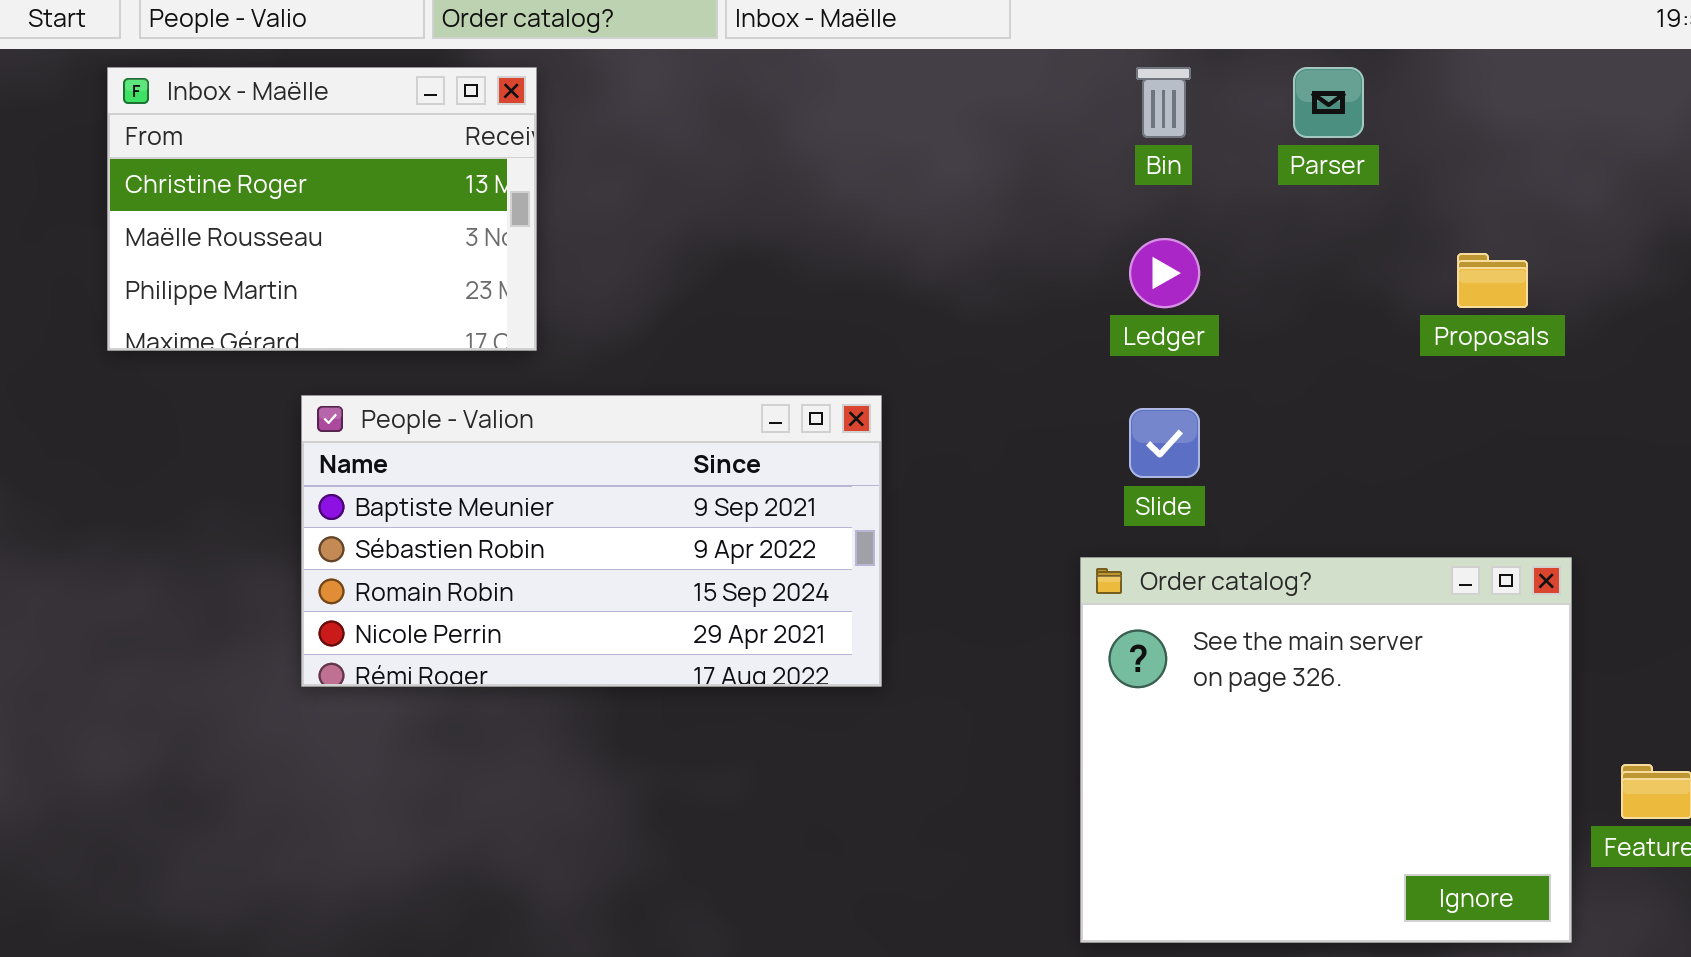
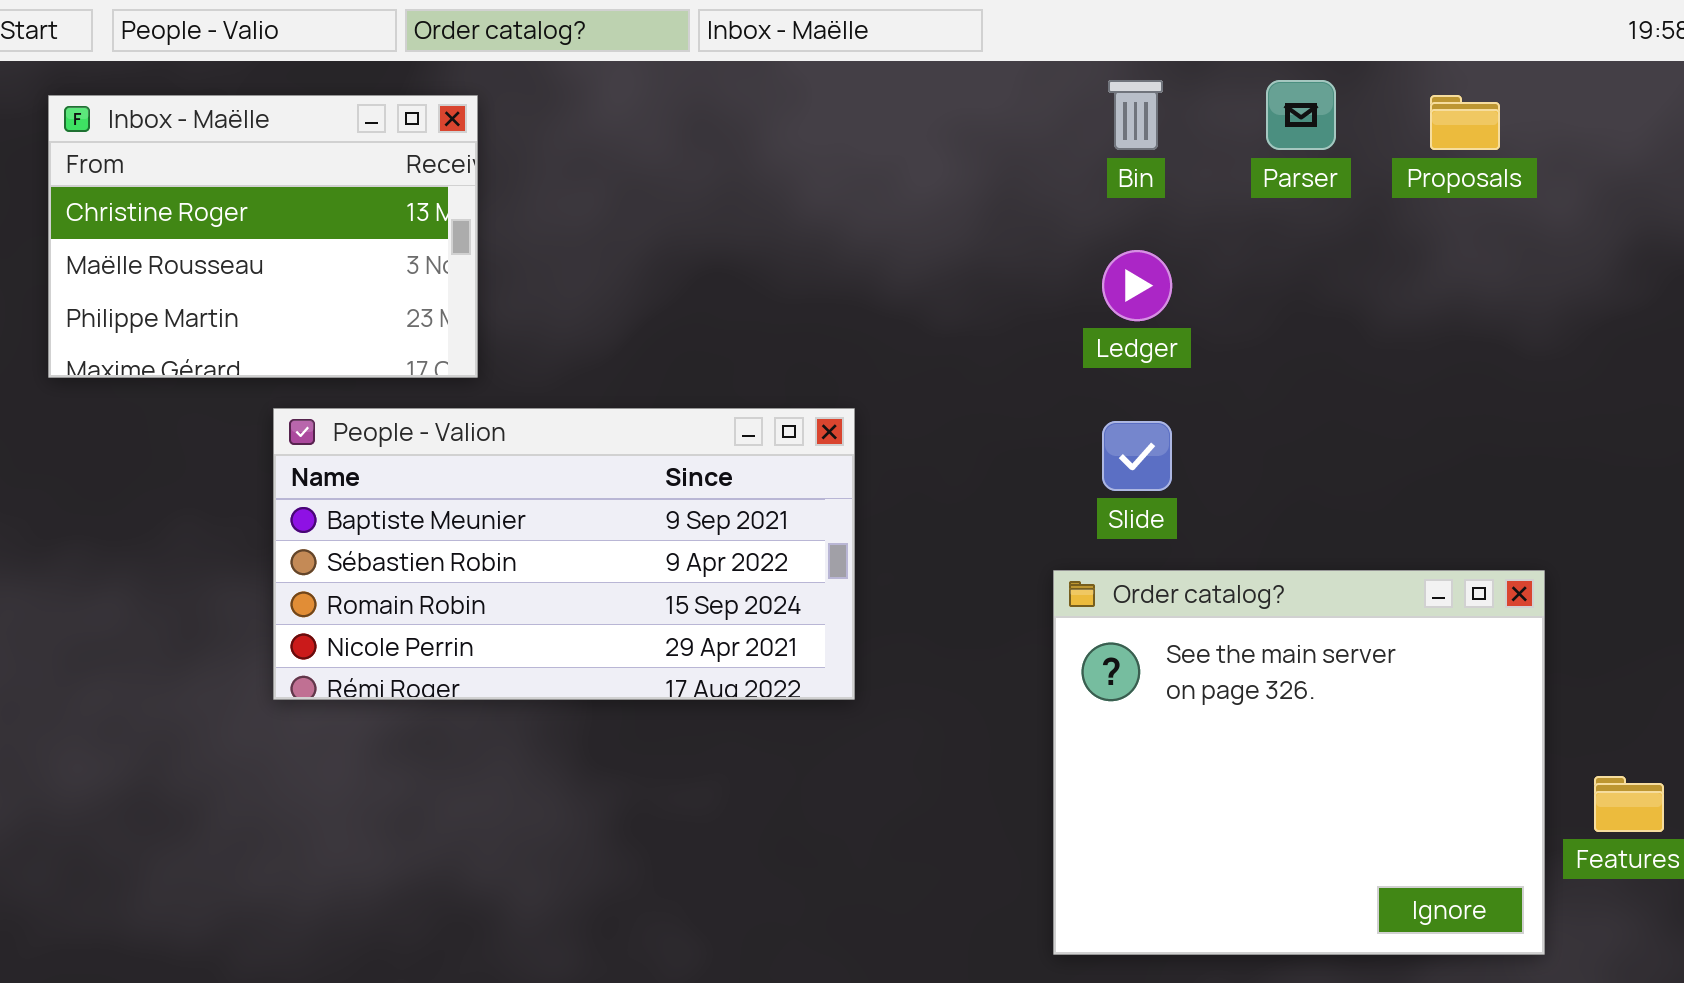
Inbox - Maëlle: [107,67,537,351] -> [48,95,478,378], moved
Proposals: [1457,253,1528,308] -> [1430,95,1500,150], moved

